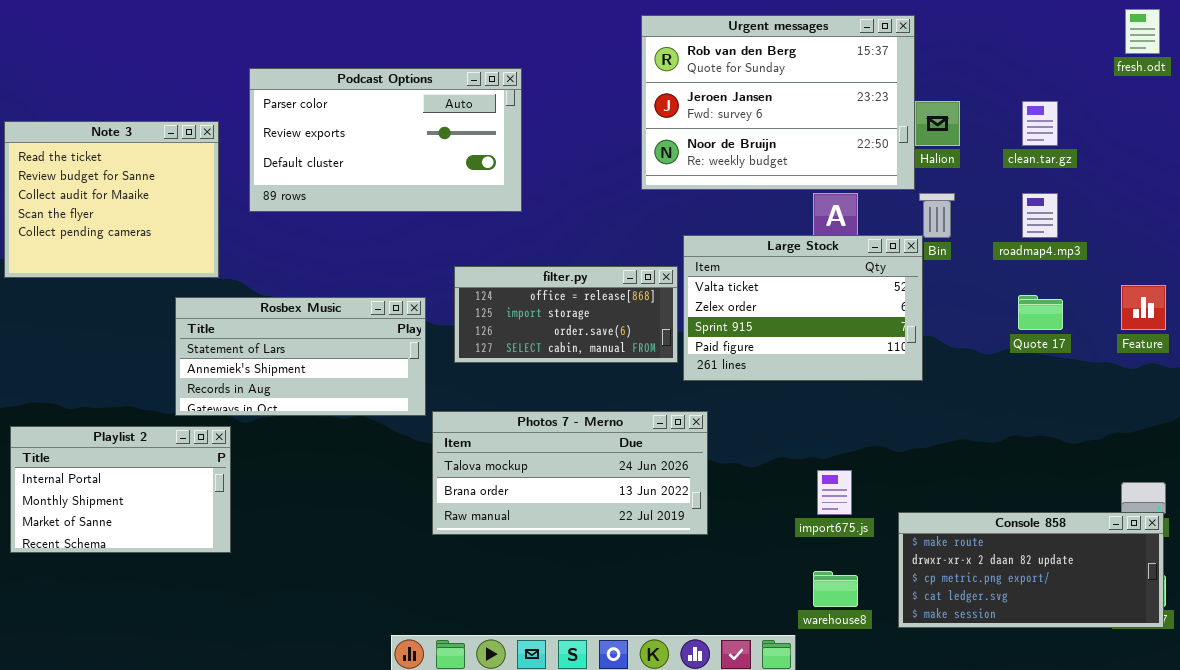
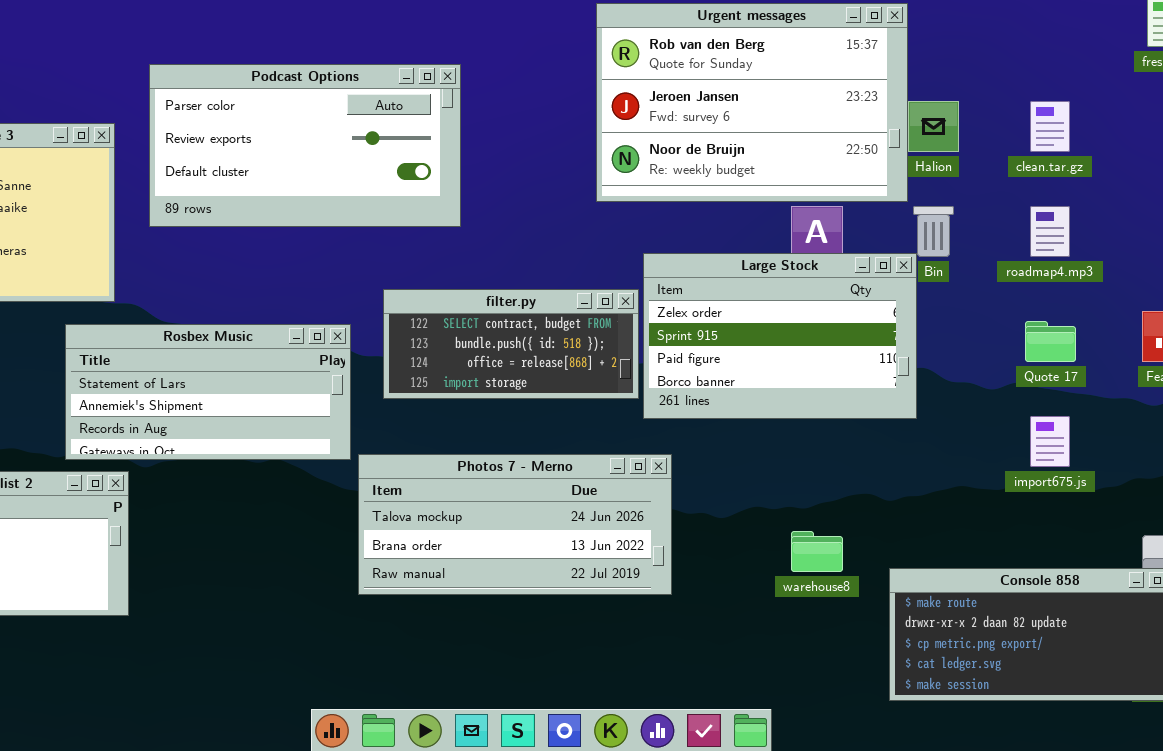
Large Stock: [683,235,923,381] -> [643,253,917,419], scrolled down 1 row
filter.py: [454,266,678,363] -> [383,289,639,399], scrolled up 2 rows
import675.js: [817,470,852,515] -> [1030,416,1070,467], moved
warehouse8: [813,571,858,607] -> [791,531,843,572], moved

